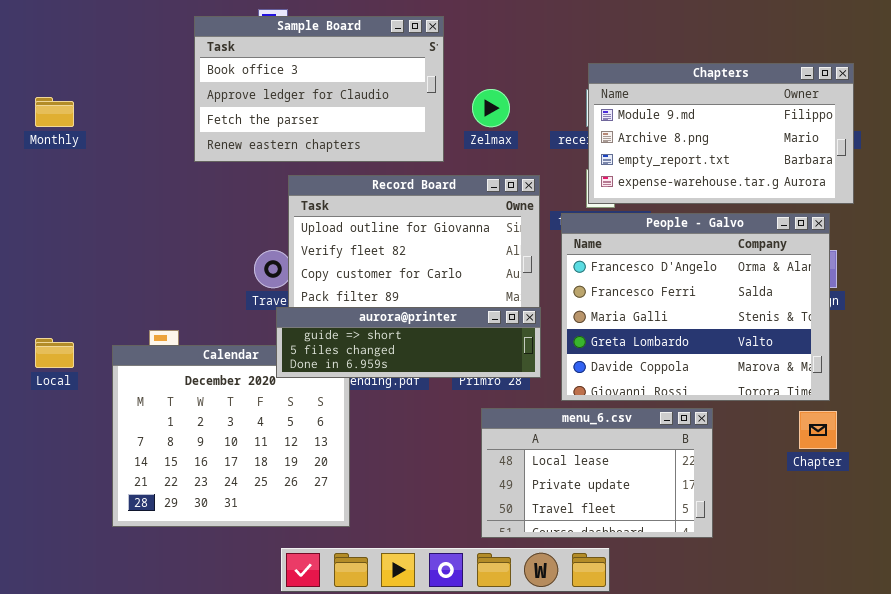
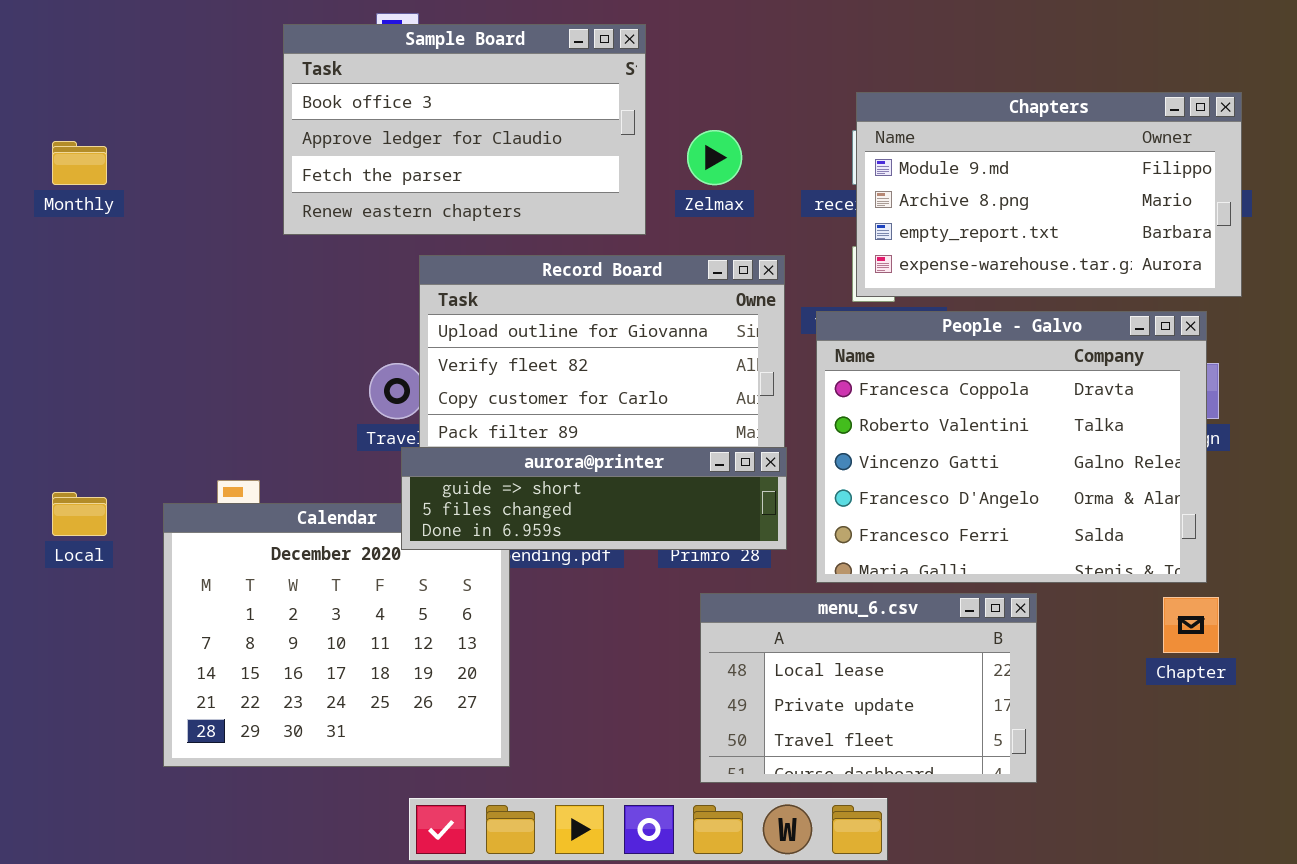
People - Galvo: [561,213,830,401] -> [816,311,1207,583], scrolled up 3 rows

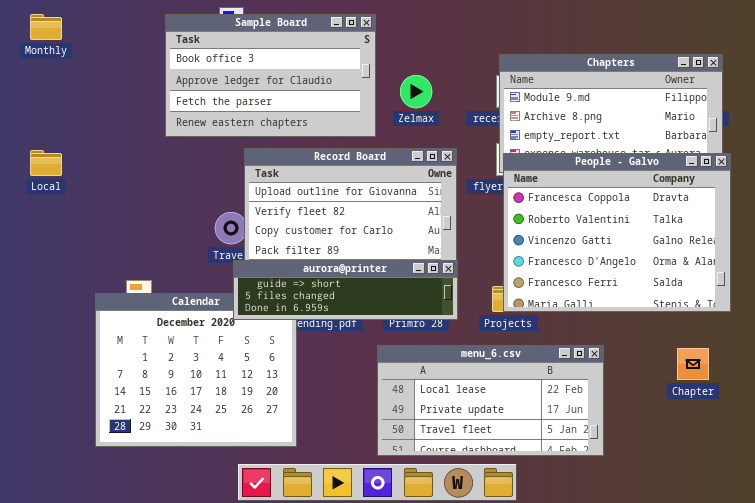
Monthly: [52,141,107,185] -> [30,14,62,40], moved
People - Galvo: [816,311,1207,583] -> [503,153,731,312], moved
Local: [52,492,107,536] -> [30,150,62,176], moved
menu_6.csv: [700,593,1037,783] -> [377,345,604,456], resized

